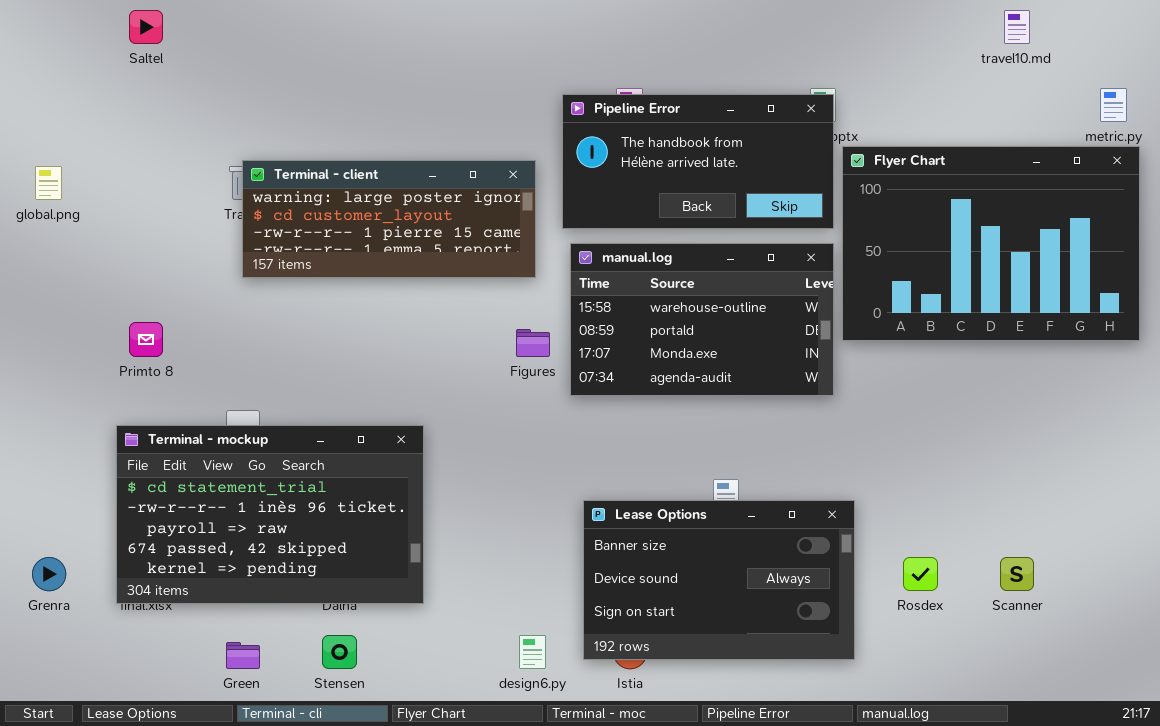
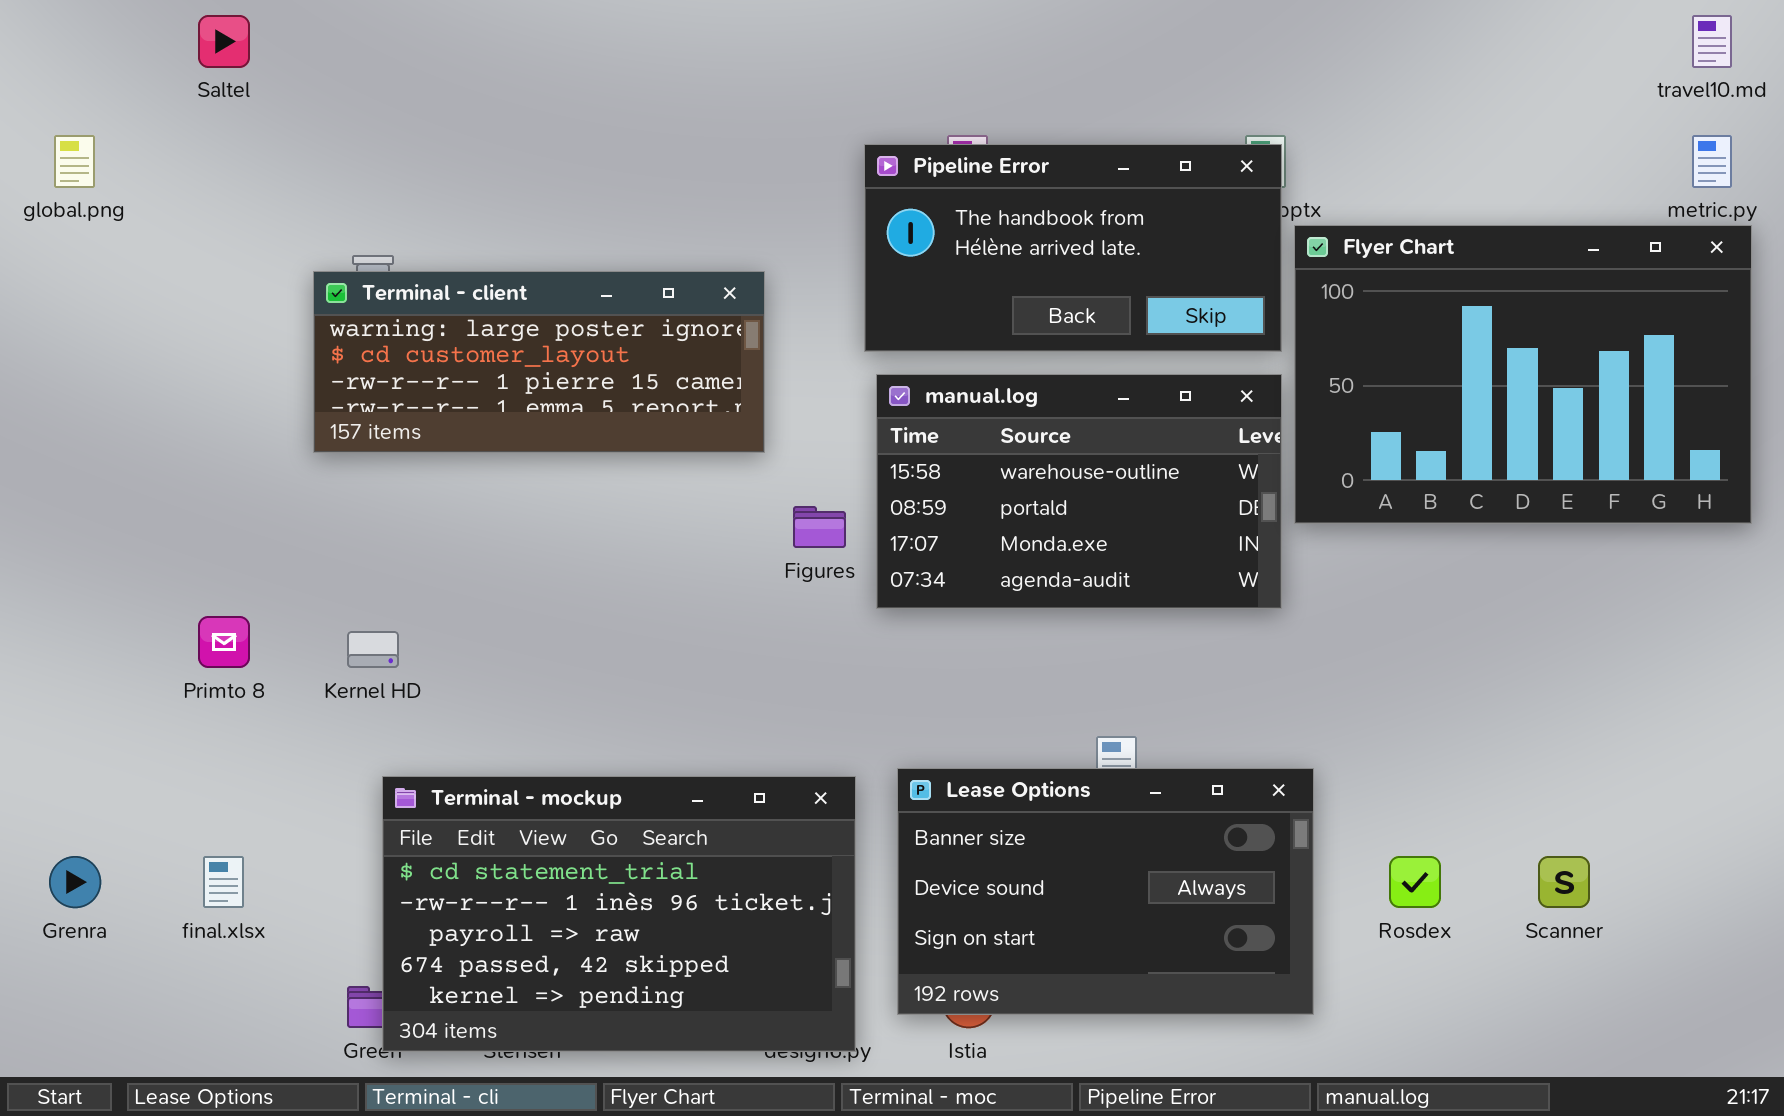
travel10.md: [1004,10,1030,44] -> [1692,15,1732,68], moved
Terminal - client: [242,160,536,278] -> [313,271,765,453], moved
global.png: [35,166,62,200] -> [54,135,95,188], moved
Primto 8: [129,322,163,357] -> [198,616,250,668], moved
Terminal - mockup: [116,425,424,604] -> [382,776,856,1052], moved

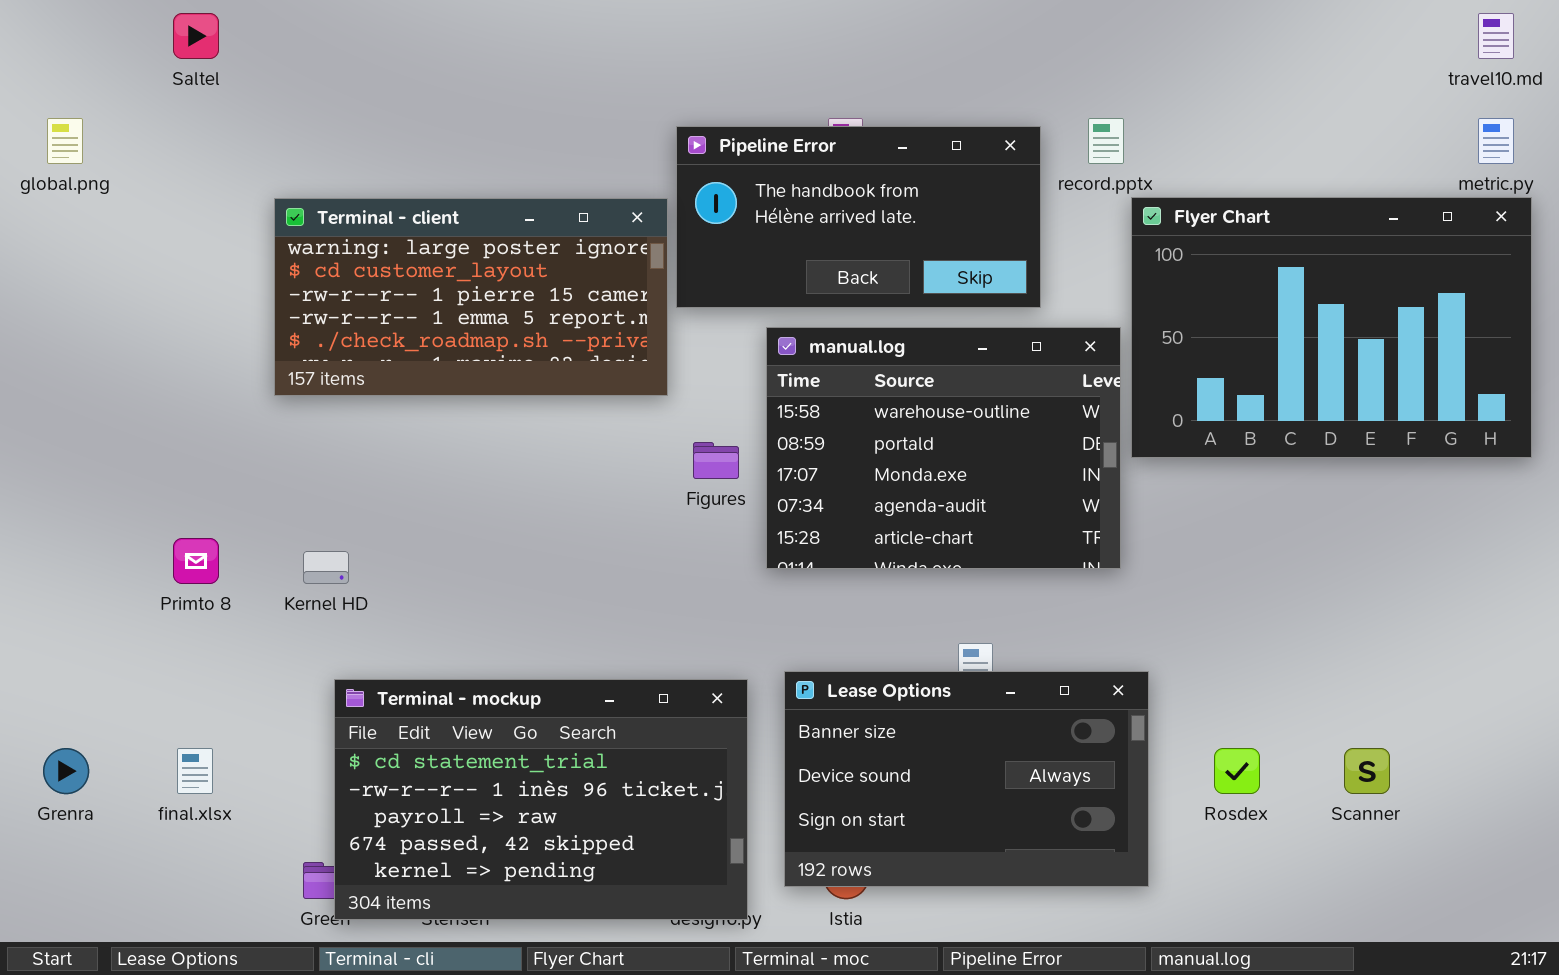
Pipeline Error: [864,144,1282,352] -> [676,126,1041,308], moved
Terminal - client: [313,271,765,453] -> [274,198,668,396], resized
manual.log: [876,374,1282,609] -> [766,327,1121,569], resized

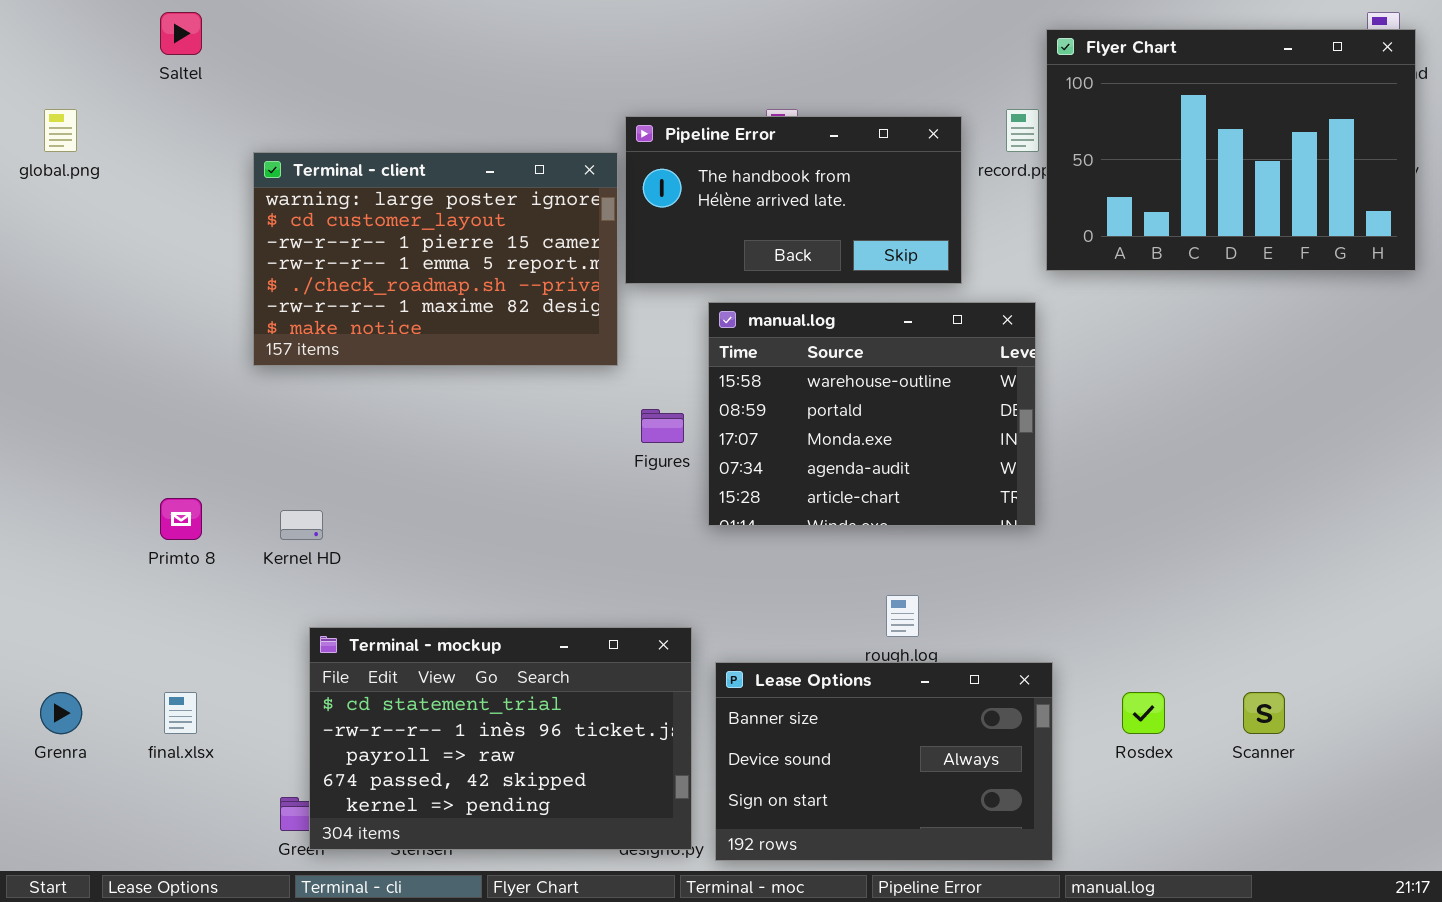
Flyer Chart: [1131,197,1532,458] -> [1046,29,1416,271], moved
Terminal - client: [274,198,668,396] -> [253,152,618,366], resized
Lease Options: [784,671,1149,887] -> [715,662,1053,861], moved

